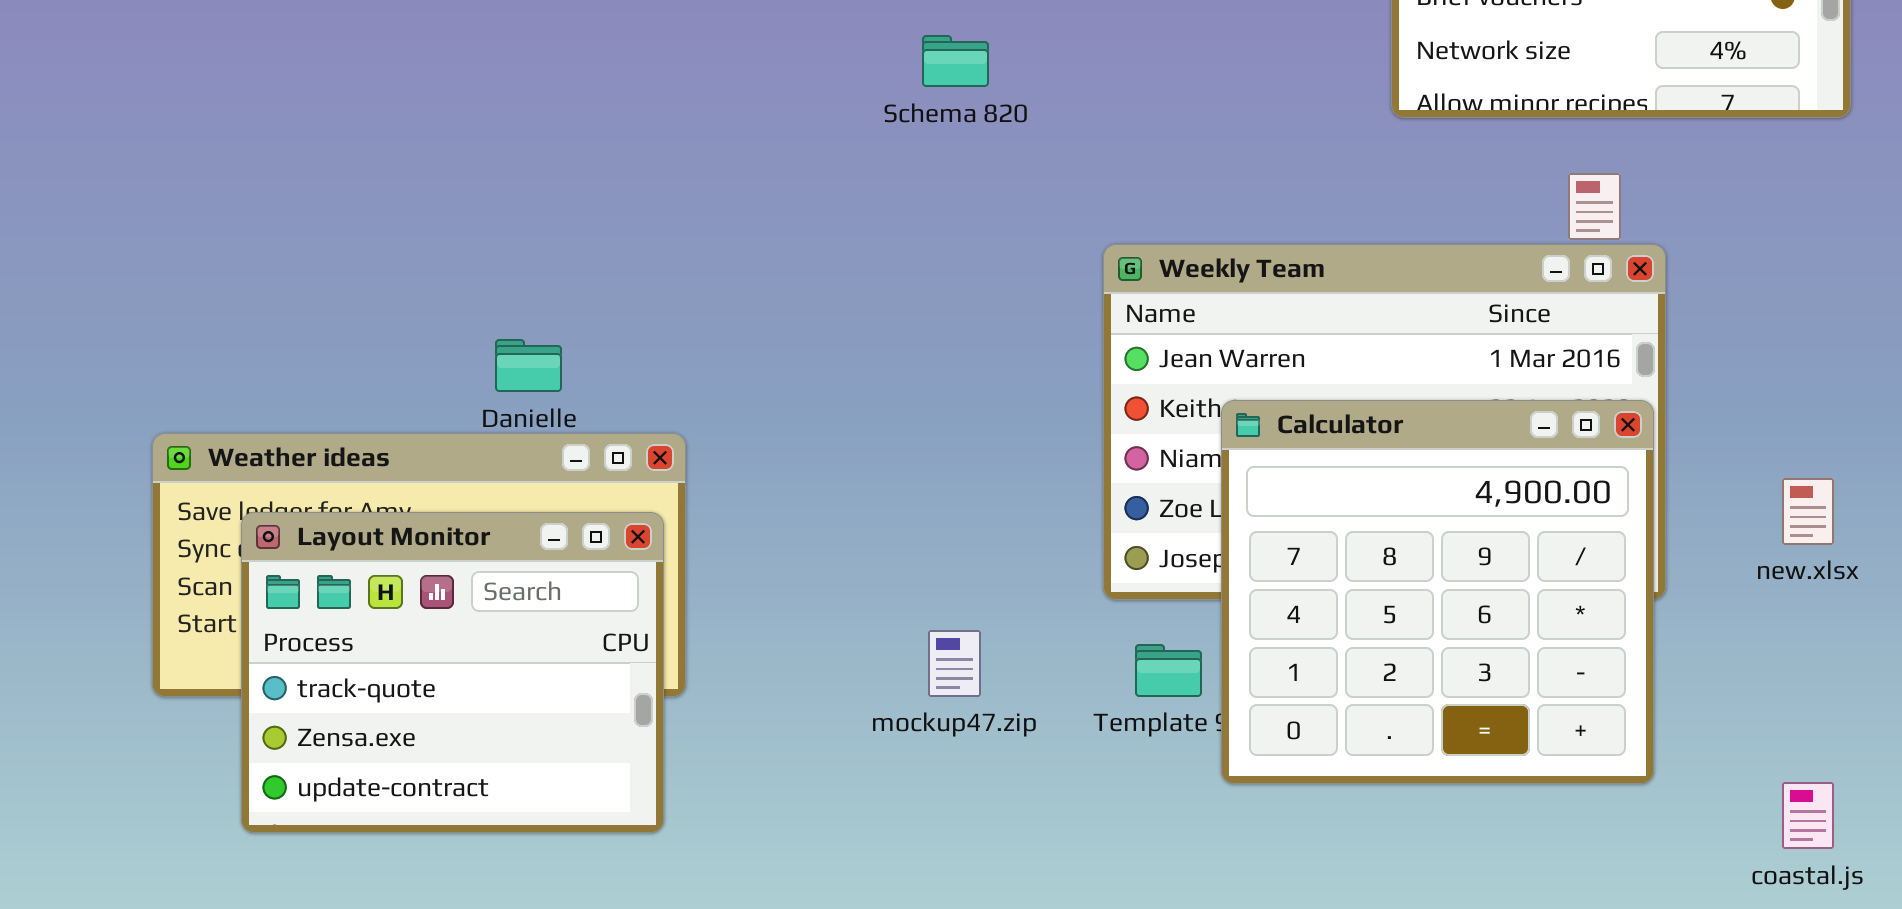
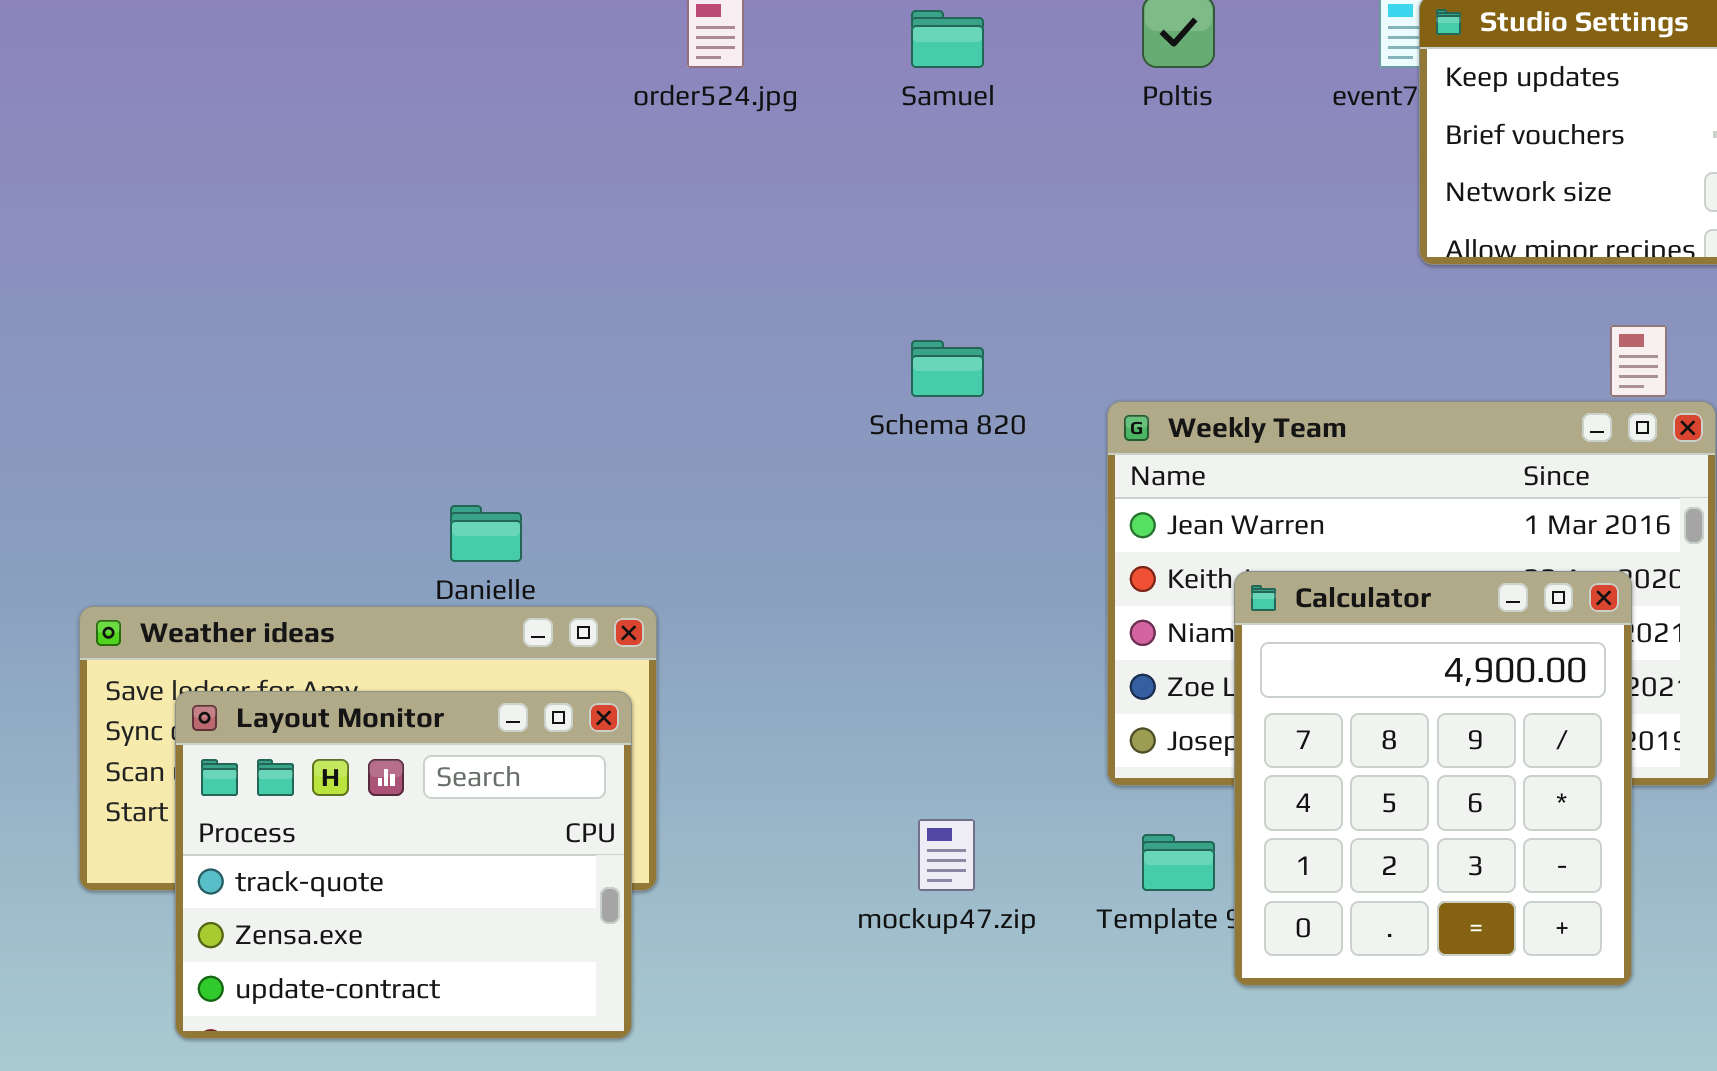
Schema 820: [922,35,989,87] -> [911,340,984,397], moved
Calculator: [1221,400,1654,784] -> [1234,571,1632,986], resized

